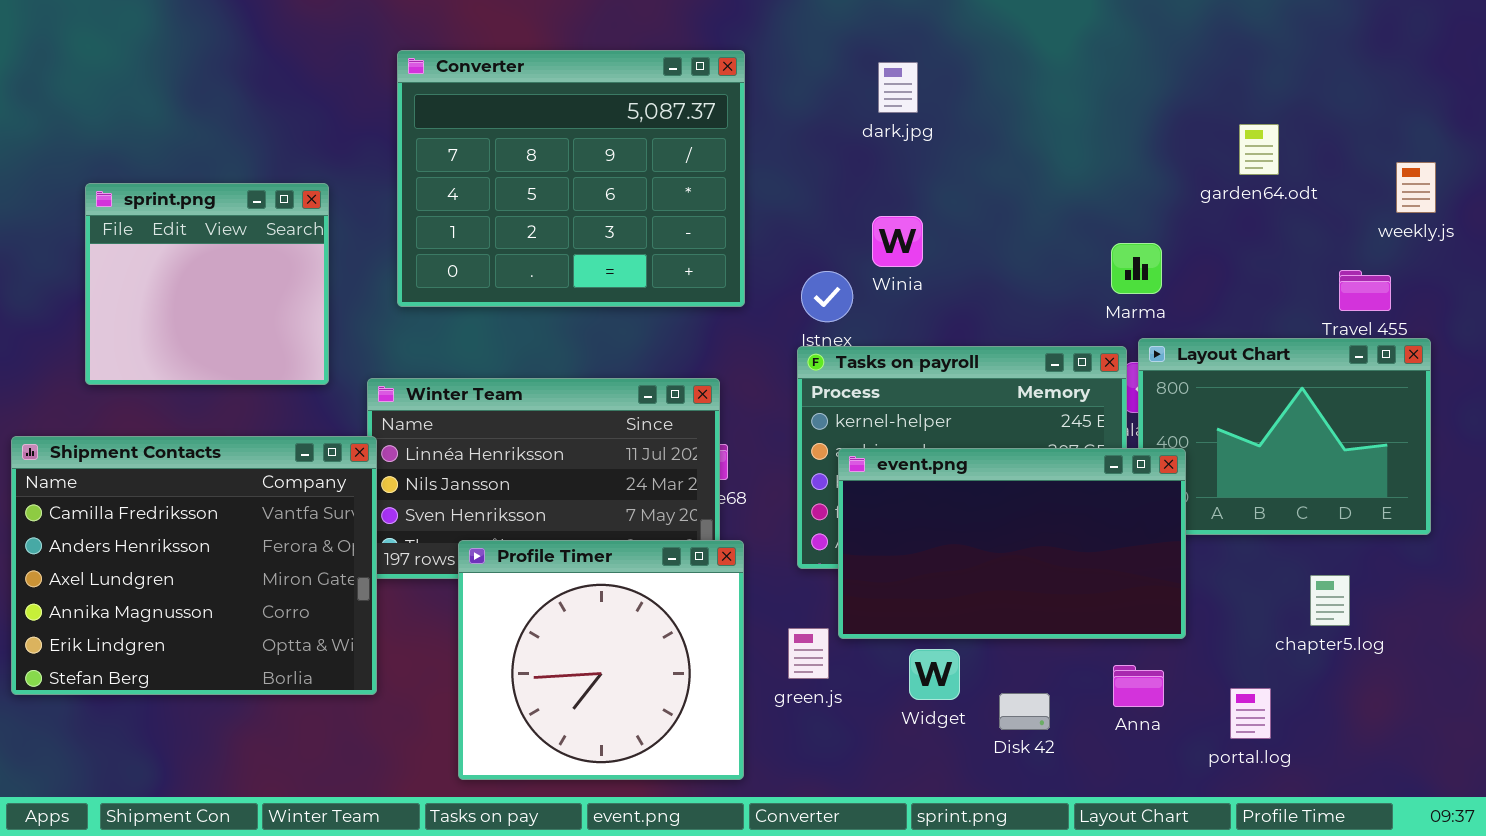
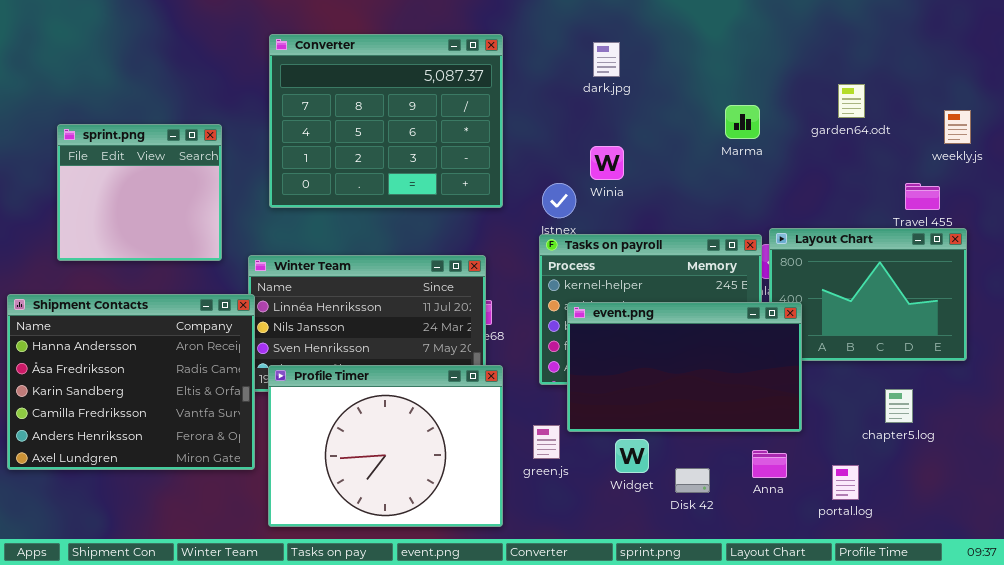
Marma: [1111,243,1162,294] -> [725,105,760,139], moved
Shipment Contacts: [11,436,377,695] -> [7,294,255,470], scrolled up 3 rows
Profile Timer: [458,540,744,780] -> [268,365,503,527], resized

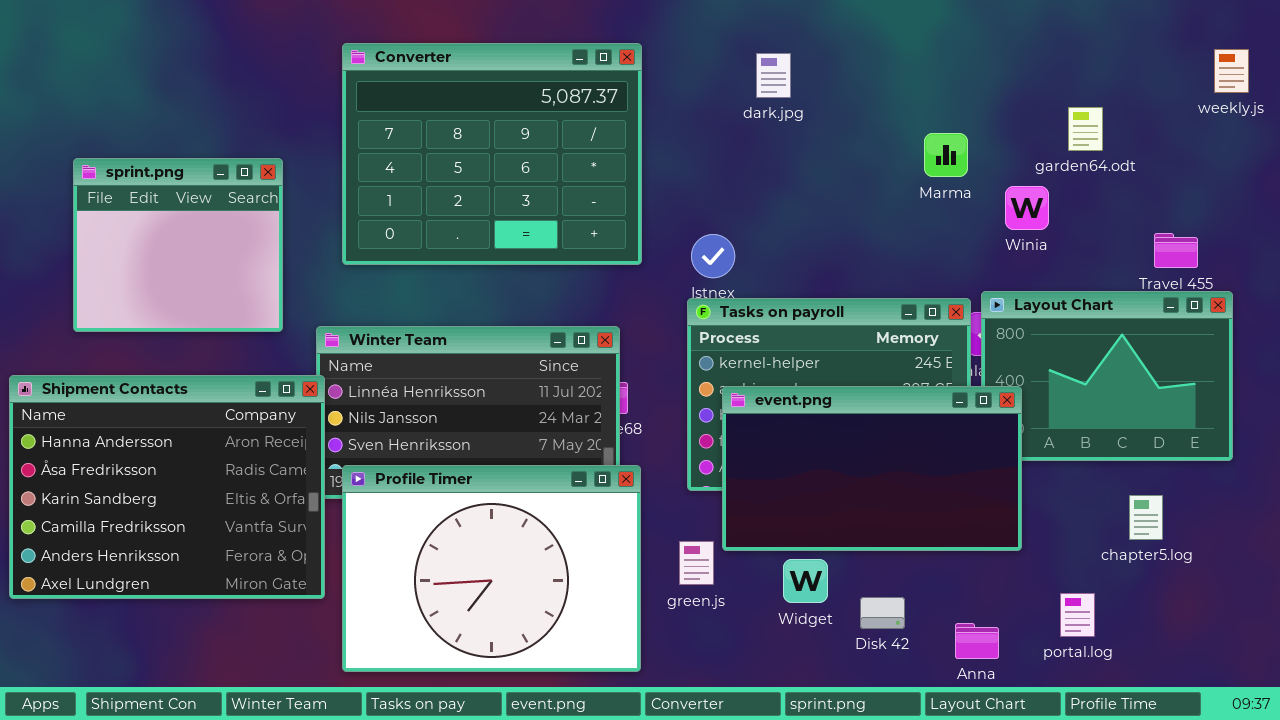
weekly.js: [944,110,971,144] -> [1214,49,1249,93], moved
Winia: [590,146,624,180] -> [1005,186,1049,230], moved
Anna: [752,450,787,478] -> [955,623,999,659], moved

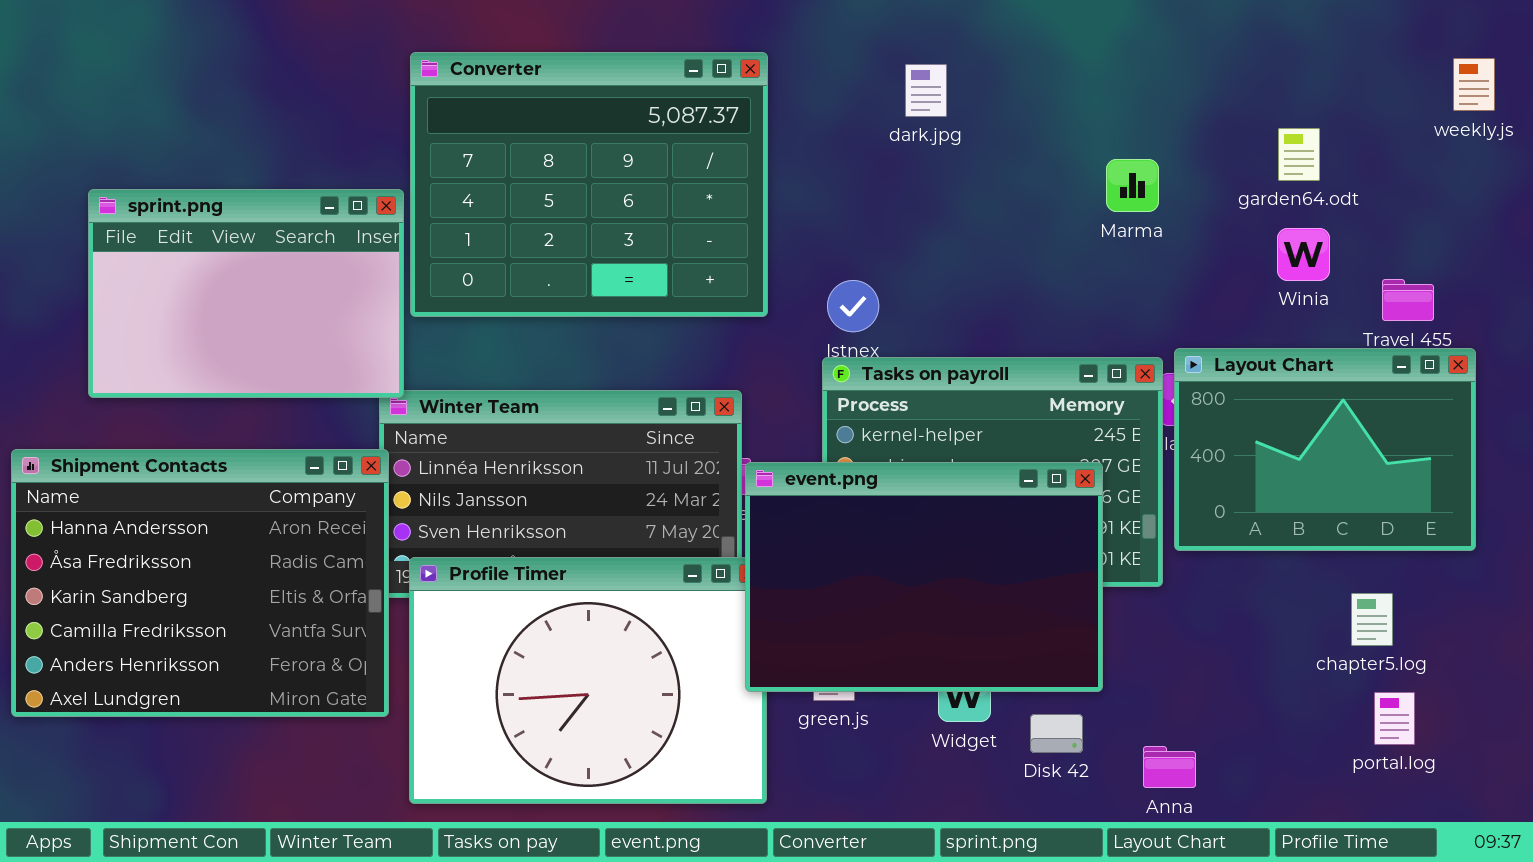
sprint.png: [73,158,283,332] -> [88,189,404,398], resized
Winia: [1005,186,1049,230] -> [1277,228,1330,281], moved
event.png: [722,386,1022,551] -> [745,462,1103,692], moved, resized
portal.log: [1060,593,1095,637] -> [1374,692,1415,745], moved

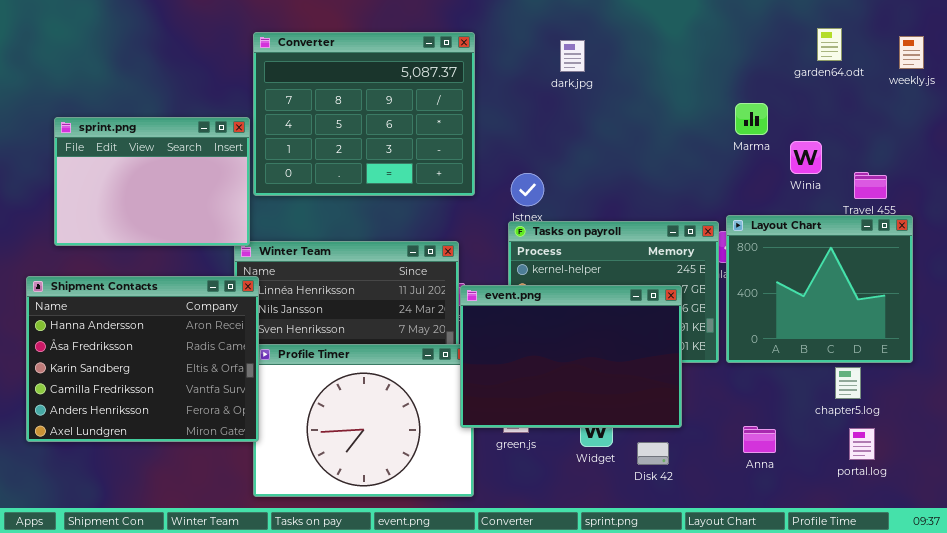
garden64.odt: [1278,128,1320,181] -> [817,28,842,61], moved
Marma: [1106,159,1159,212] -> [735,103,768,135], moved
Layout Chart: [1174,348,1476,551] -> [726,215,913,363], resized
Shipment Contacts: [11,449,389,717] -> [26,276,259,442], moved
Anna: [1143,746,1196,788] -> [743,426,776,453], moved

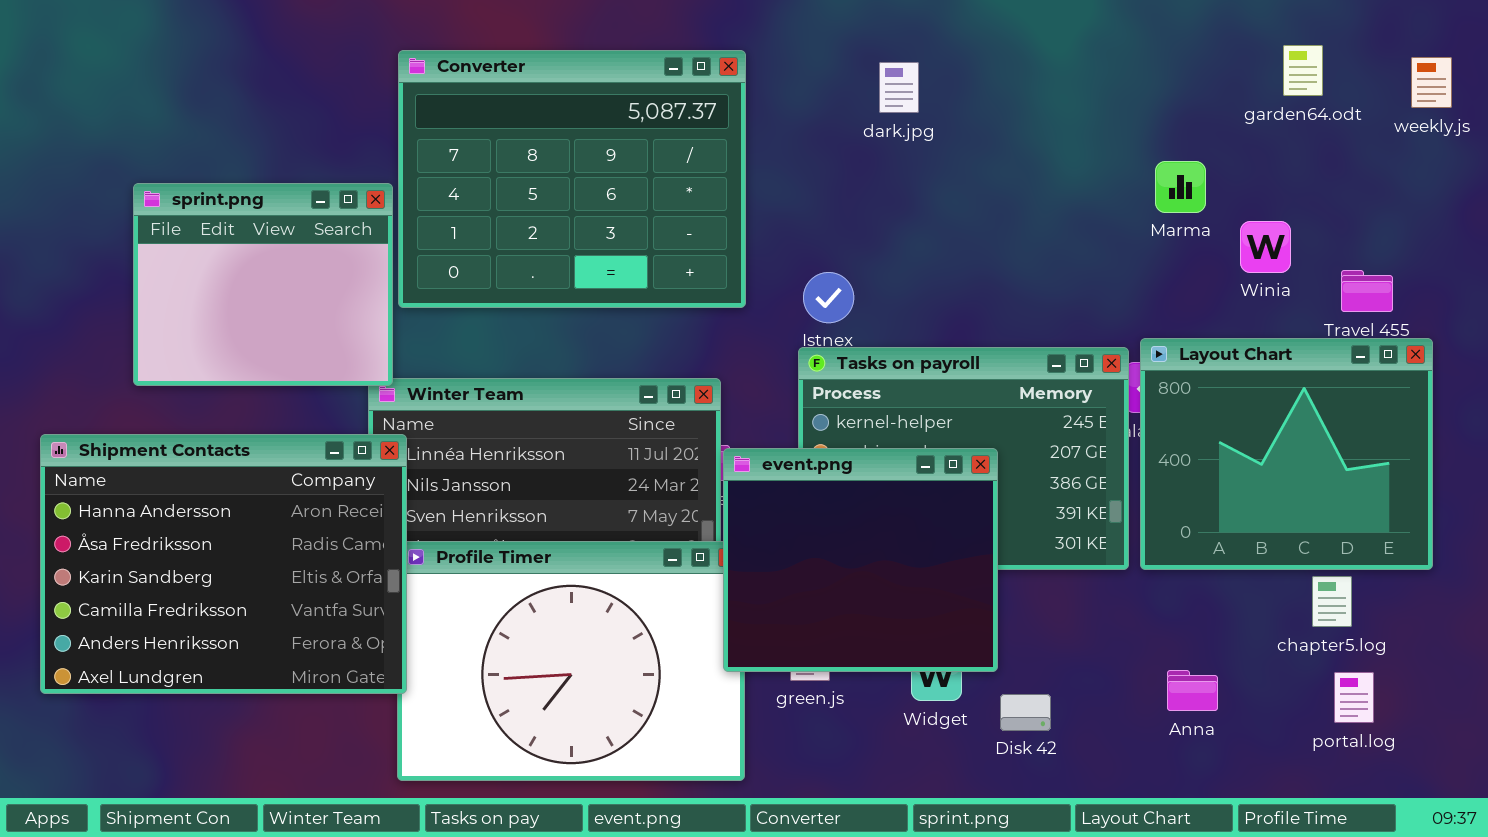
sprint.png: [54,117,250,246] -> [133,183,393,386], resized
event.png: [460,285,682,428] -> [723,448,998,672], resized

